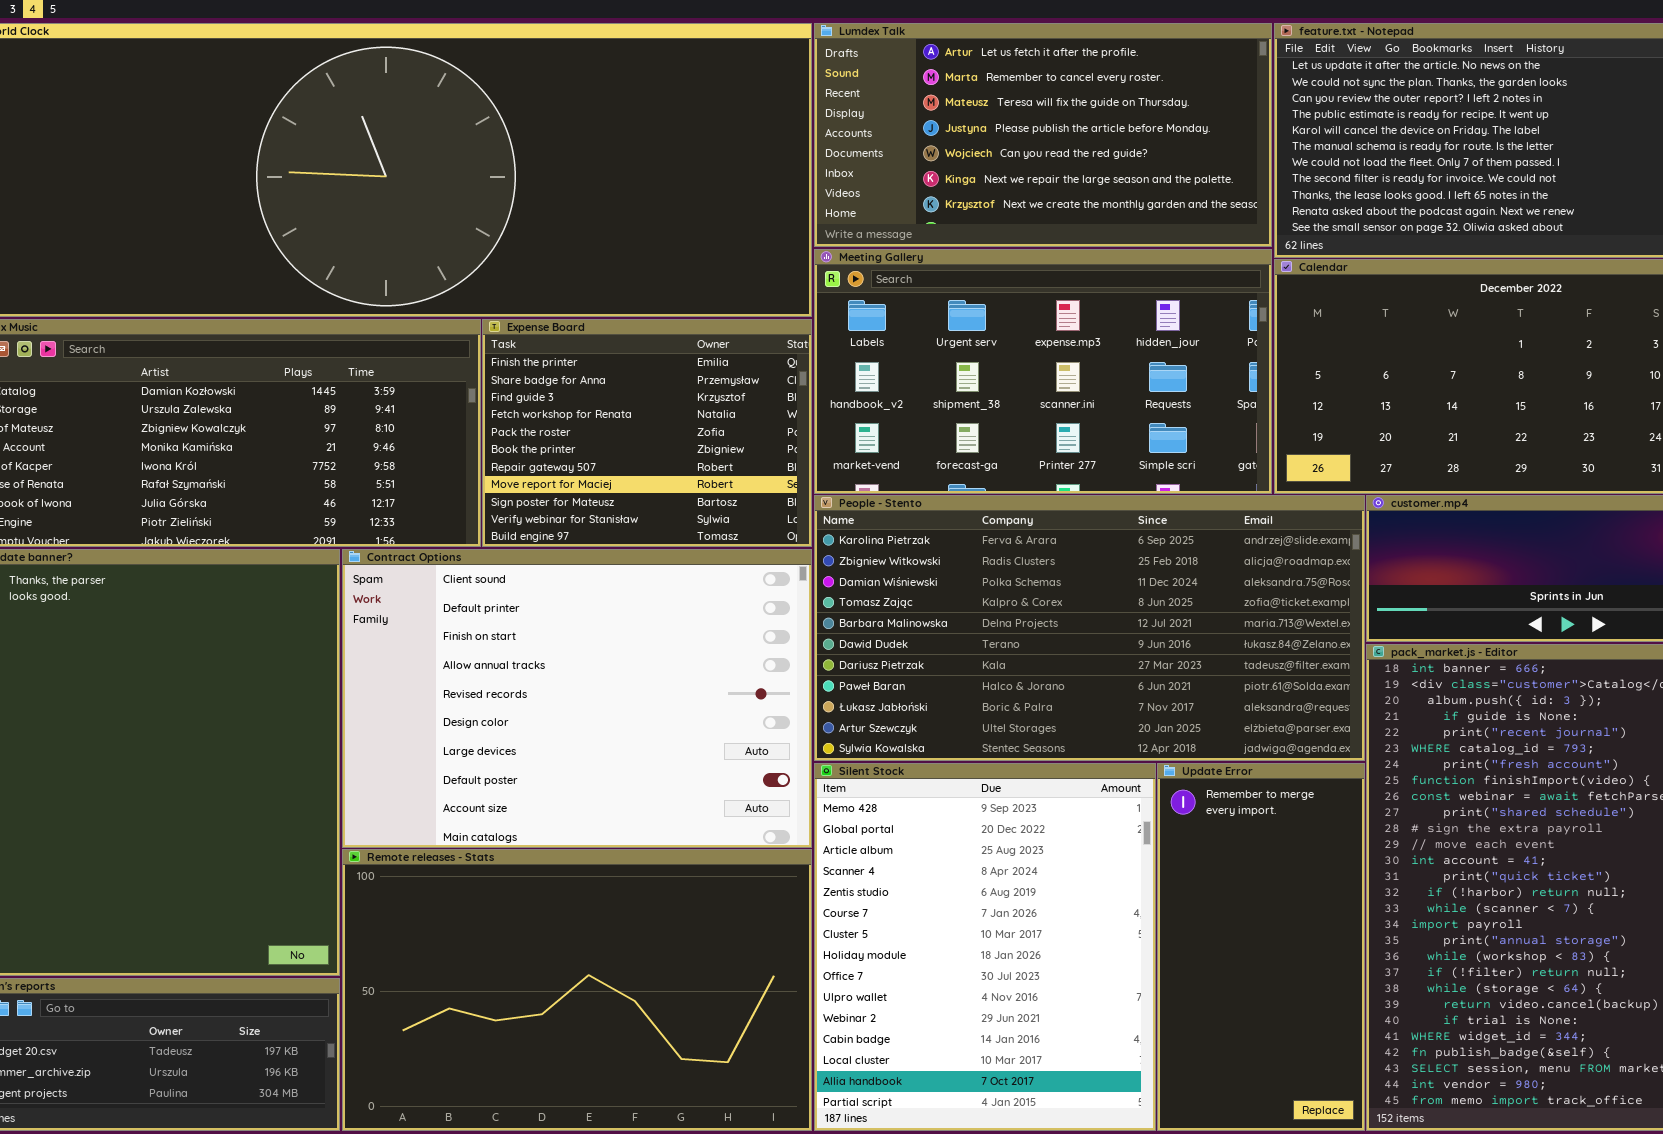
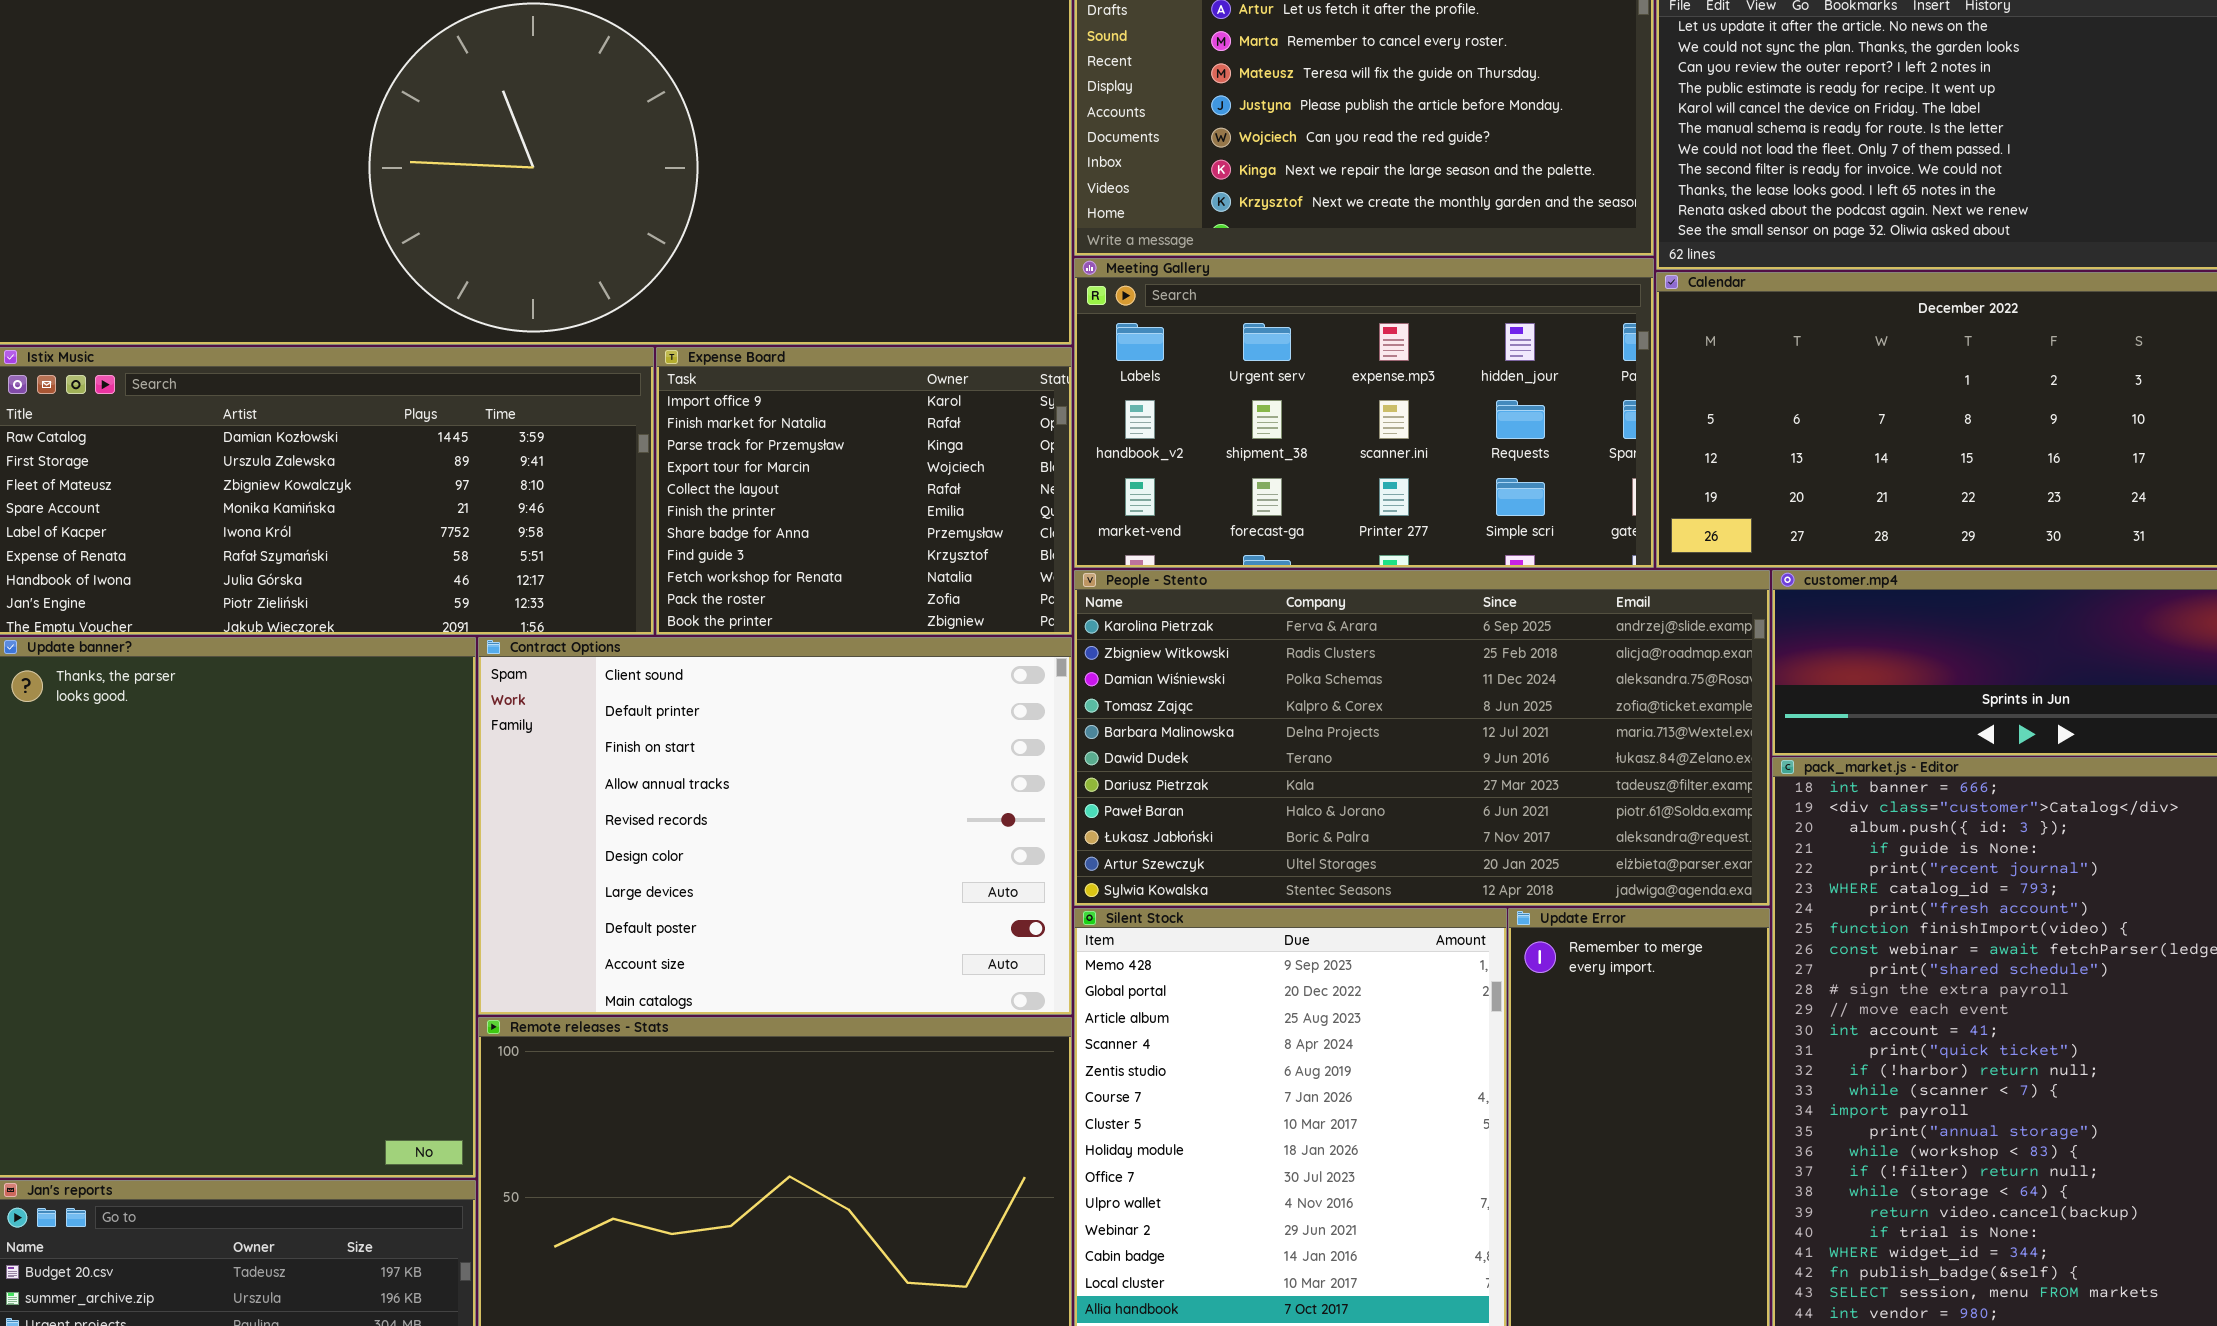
Expense Board: [482,319,812,547] -> [656,347,1072,635], scrolled up 5 rows

